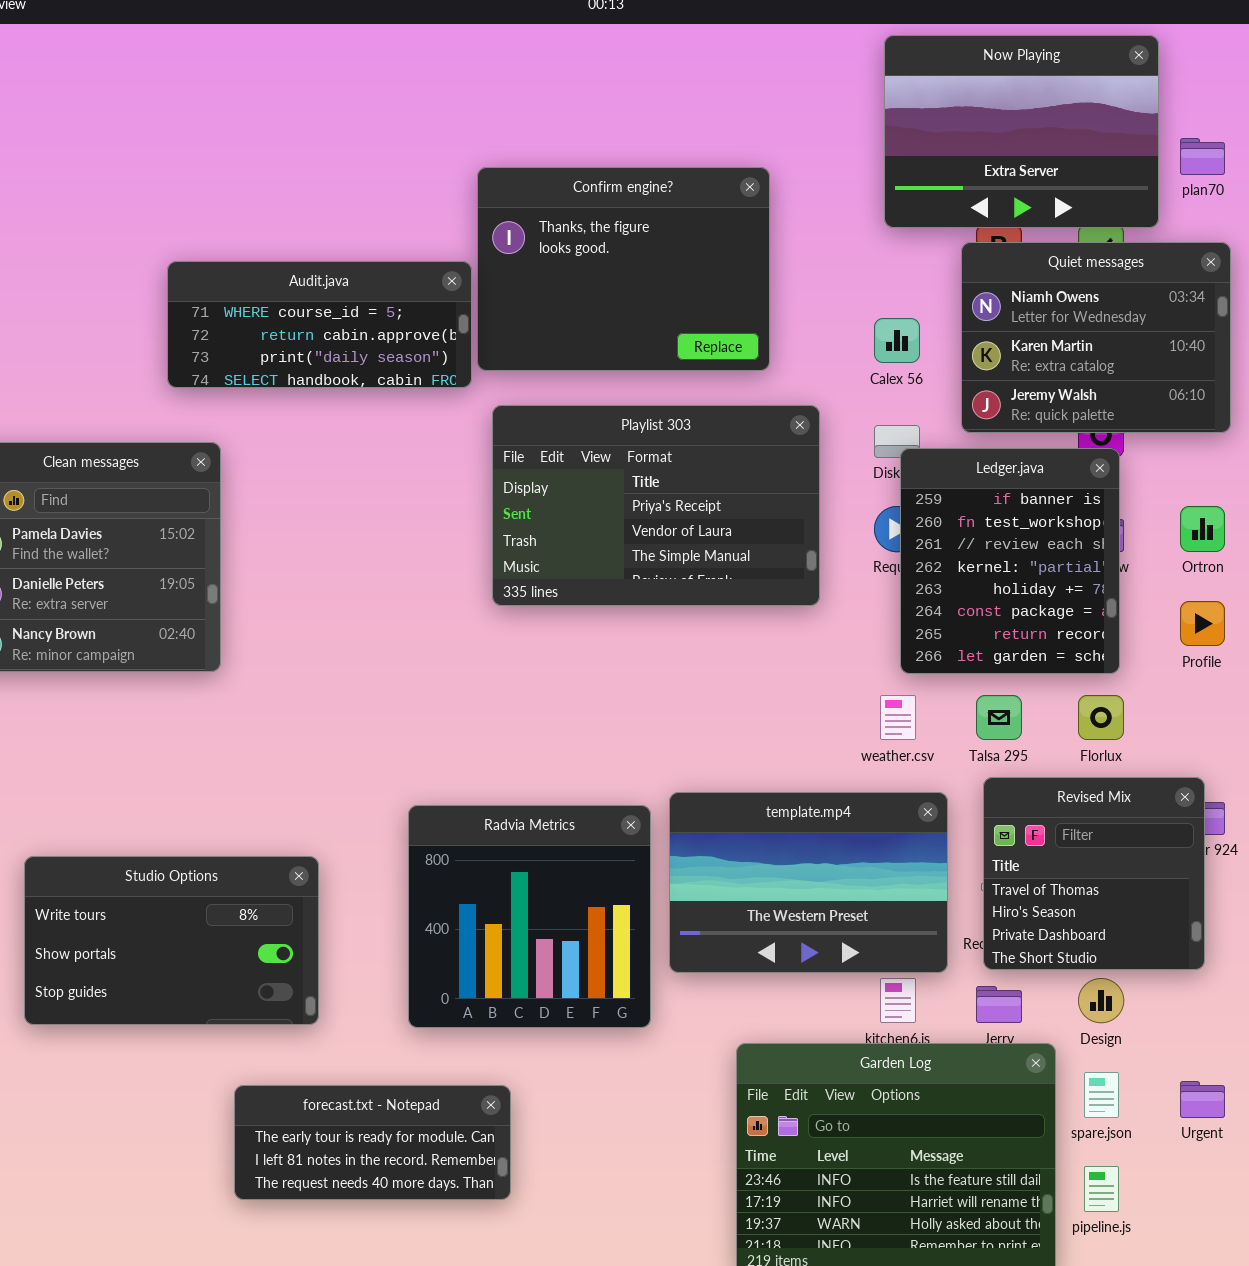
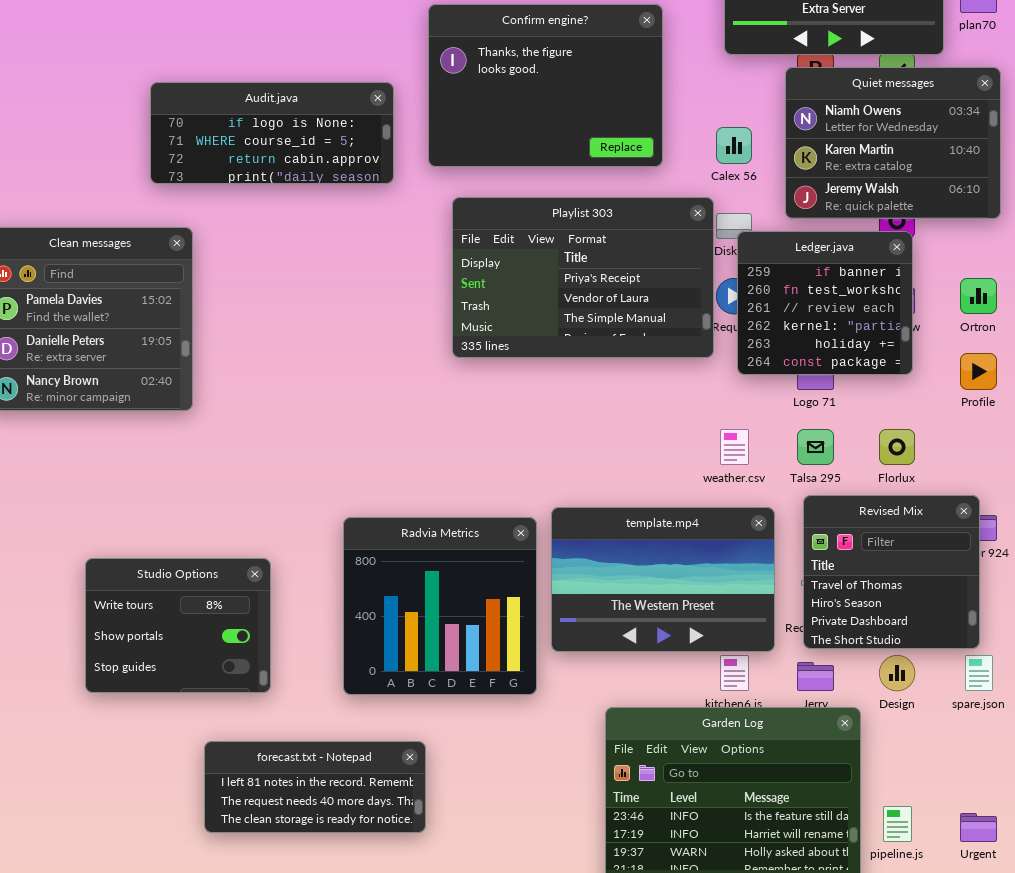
Confirm engine?: [477,167,770,371] -> [428,4,663,167], moved
Audit.java: [167,261,472,388] -> [150,82,394,184], scrolled up 1 row
Playlist 303: [492,405,820,606] -> [452,197,714,358], moved
Ledger.java: [900,448,1120,674] -> [737,231,913,375], resized
Studio Options: [24,856,319,1025] -> [85,558,271,693], resized
spare.json: [1084,1072,1119,1118] -> [965,655,993,691], moved
Urgent: [1180,1081,1225,1118] -> [960,813,997,842], moved
forecast.txt - Notepad: [234,1085,511,1200] -> [204,741,426,833], scrolled down 1 row

